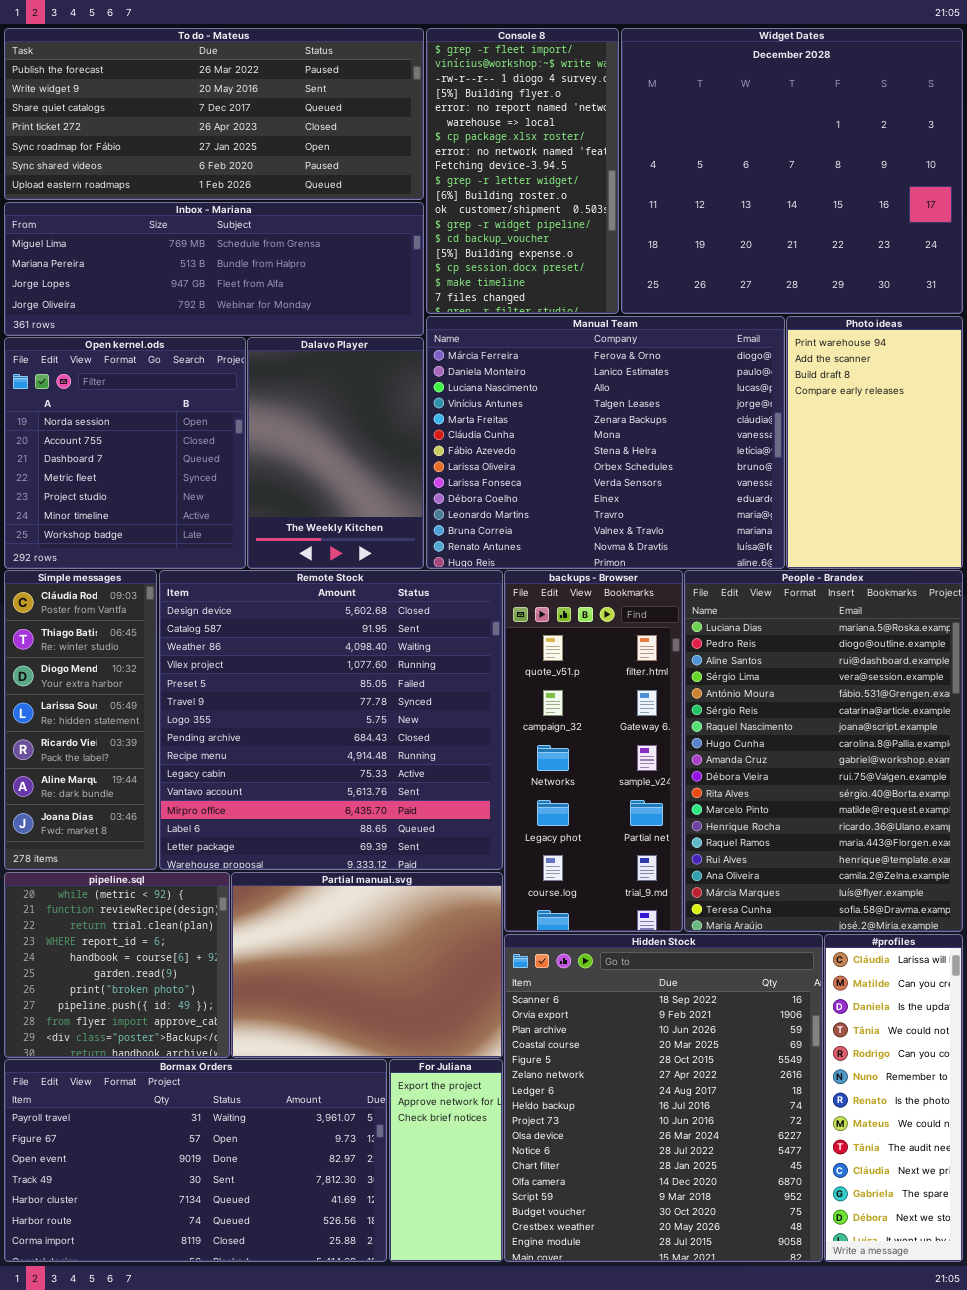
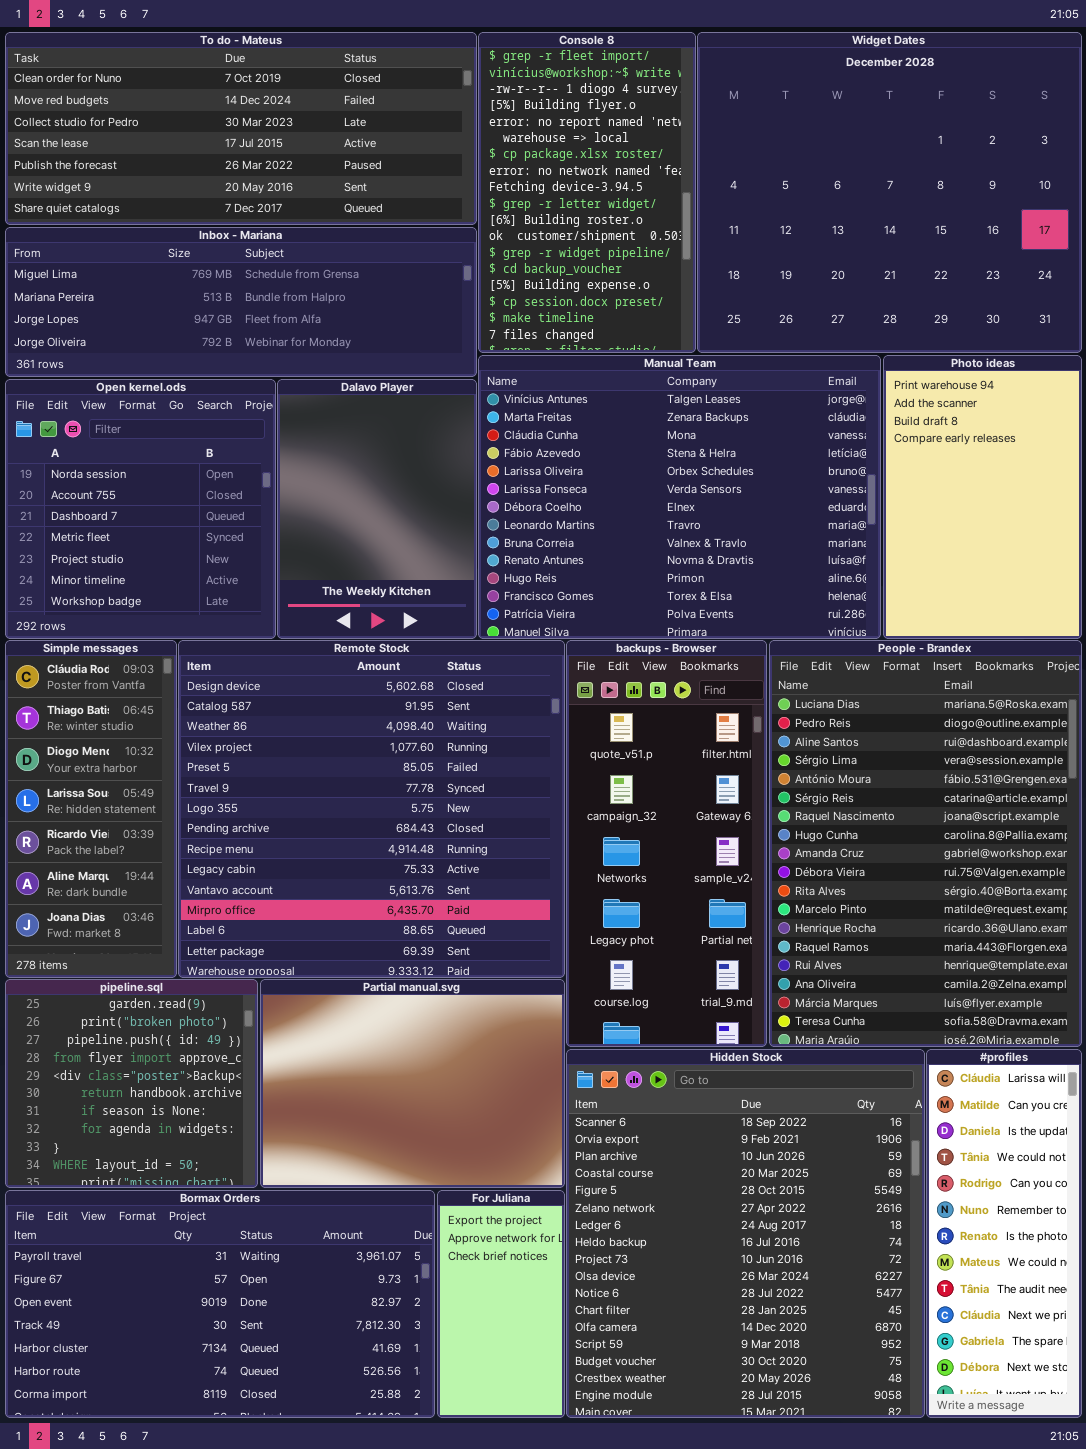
To do - Mateus: [4,28,424,200] -> [5,32,477,225], scrolled up 4 rows
Manual Team: [426,316,785,569] -> [478,355,881,639], scrolled down 3 rows
pipeline.sql: [4,872,230,1058] -> [5,979,258,1188], scrolled down 5 rows

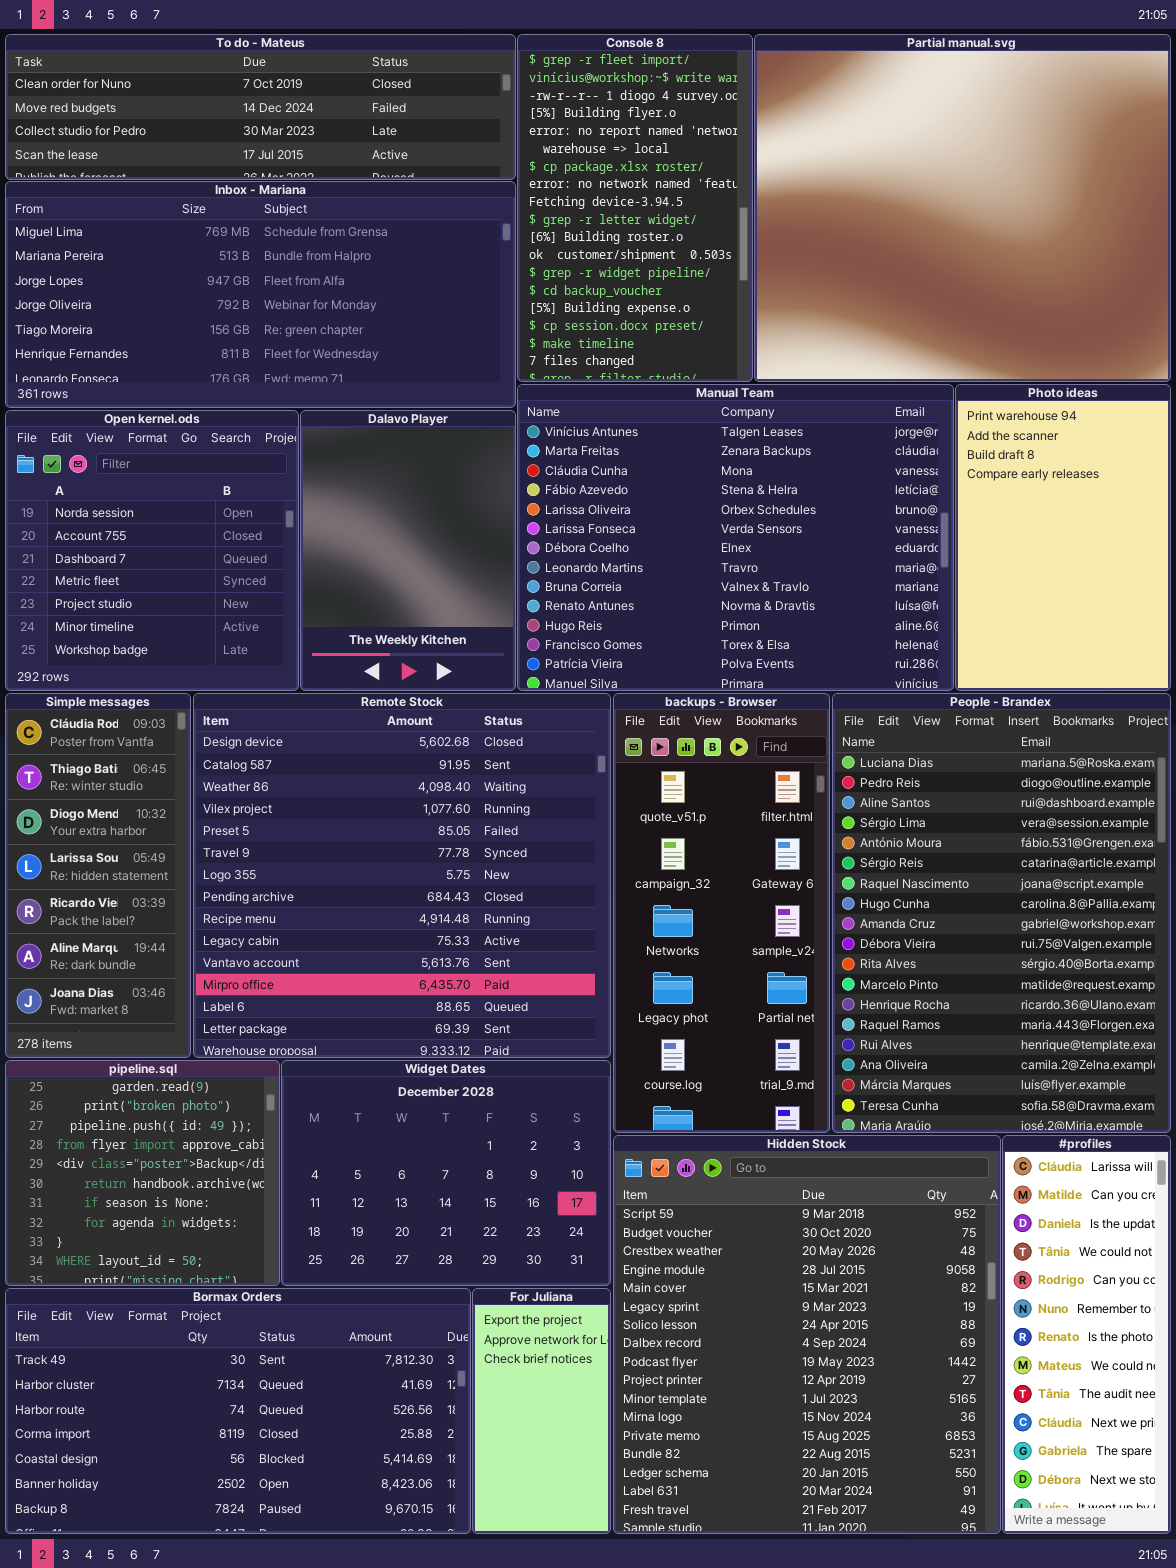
To do - Mateus: [5,32,477,225] -> [5,34,516,180], resized
Widget Dates: [697,32,1082,353] -> [281,1060,611,1286], moved, resized
Inbox - Mariana: [5,227,477,377] -> [5,181,516,408], resized
Partial manual.svg: [260,979,565,1188] -> [754,34,1171,382], moved, resized
Hidden Stock: [566,1049,925,1418] -> [613,1135,1001,1534], scrolled down 13 rows
Bormax Orders: [5,1190,435,1418] -> [5,1288,471,1534], scrolled down 3 rows

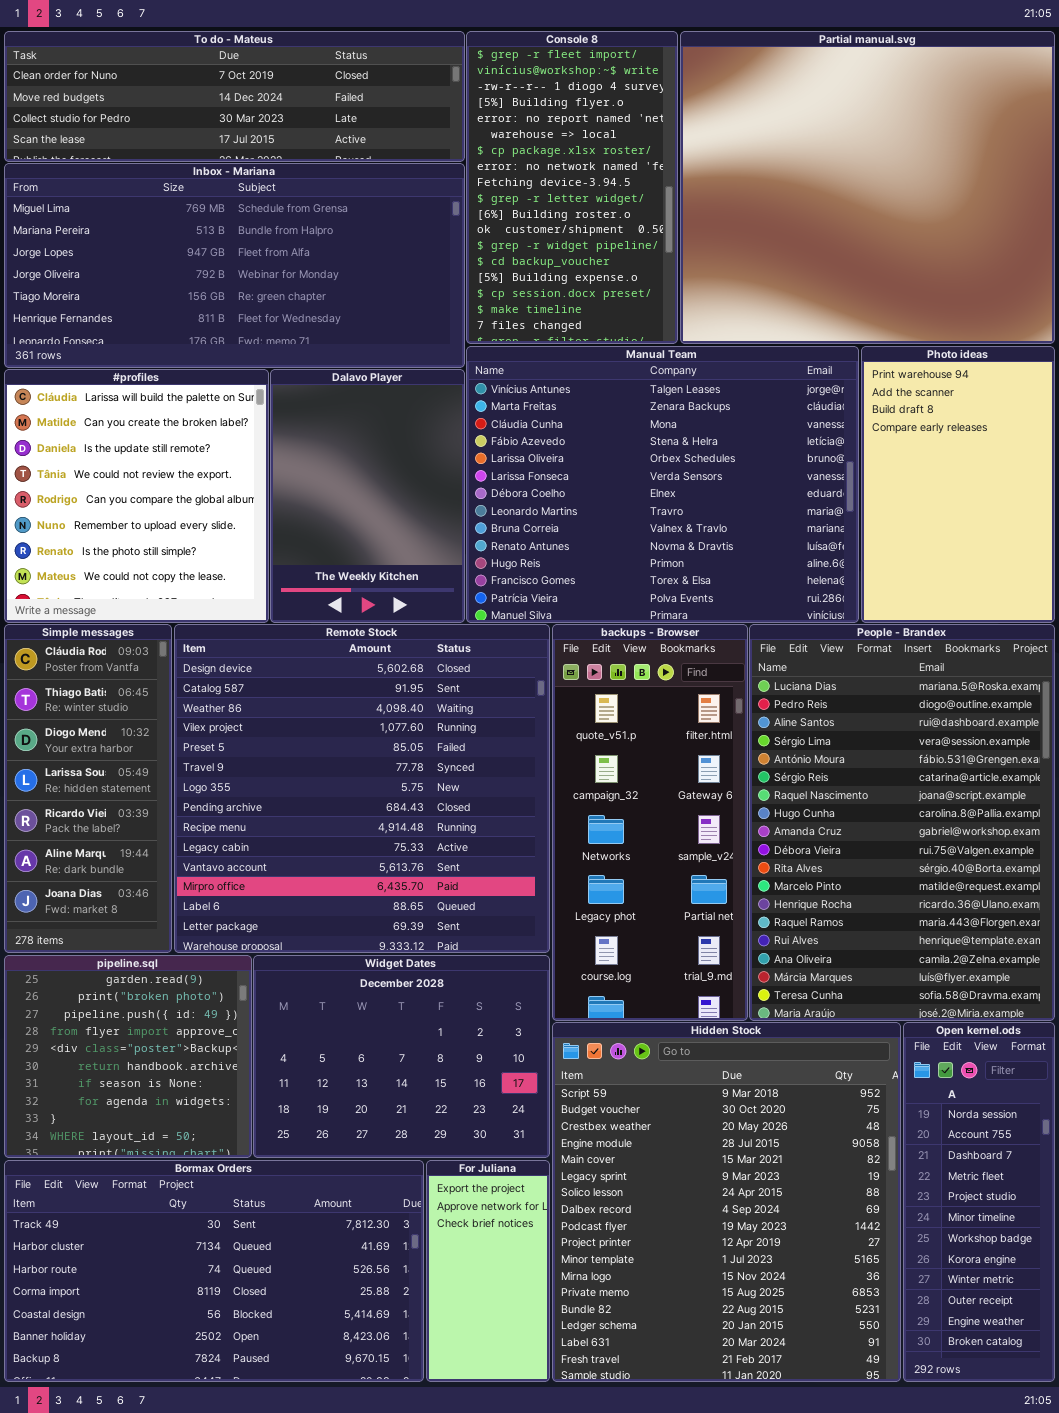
Open kernel.ods: [5,410,299,691] -> [903,1022,1055,1382], moved, resized
#profiles: [1002,1135,1171,1534] -> [4,369,269,623], moved, resized

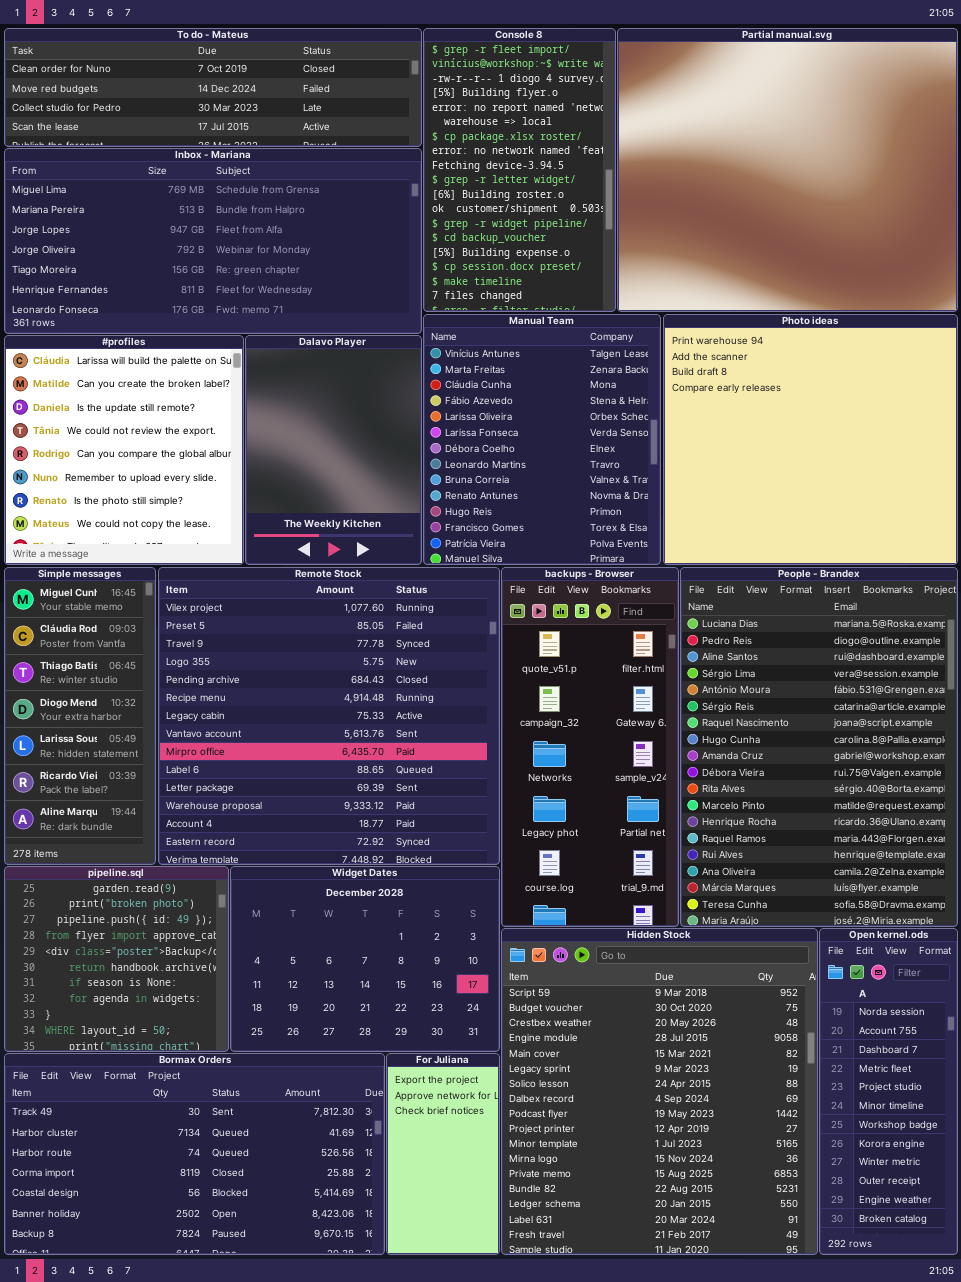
Manual Team: [466,346,859,623] -> [423,314,661,565], resized
Photo ideas: [861,346,1055,623] -> [663,314,958,565], resized
Simple messages: [4,624,172,953] -> [4,567,156,865], scrolled up 1 row
Remote Stock: [174,624,550,953] -> [158,567,500,865], scrolled down 3 rows

